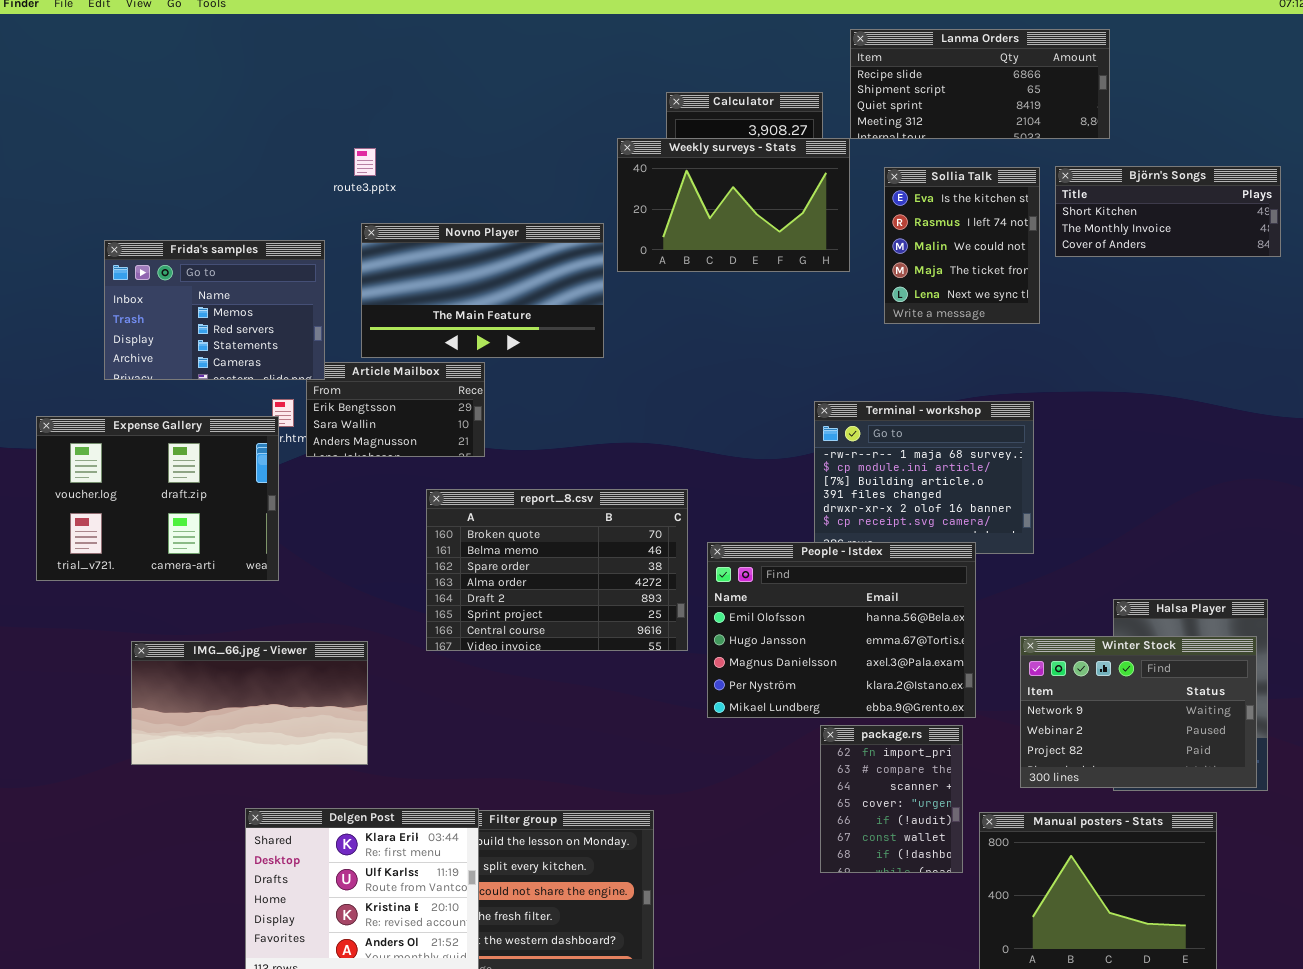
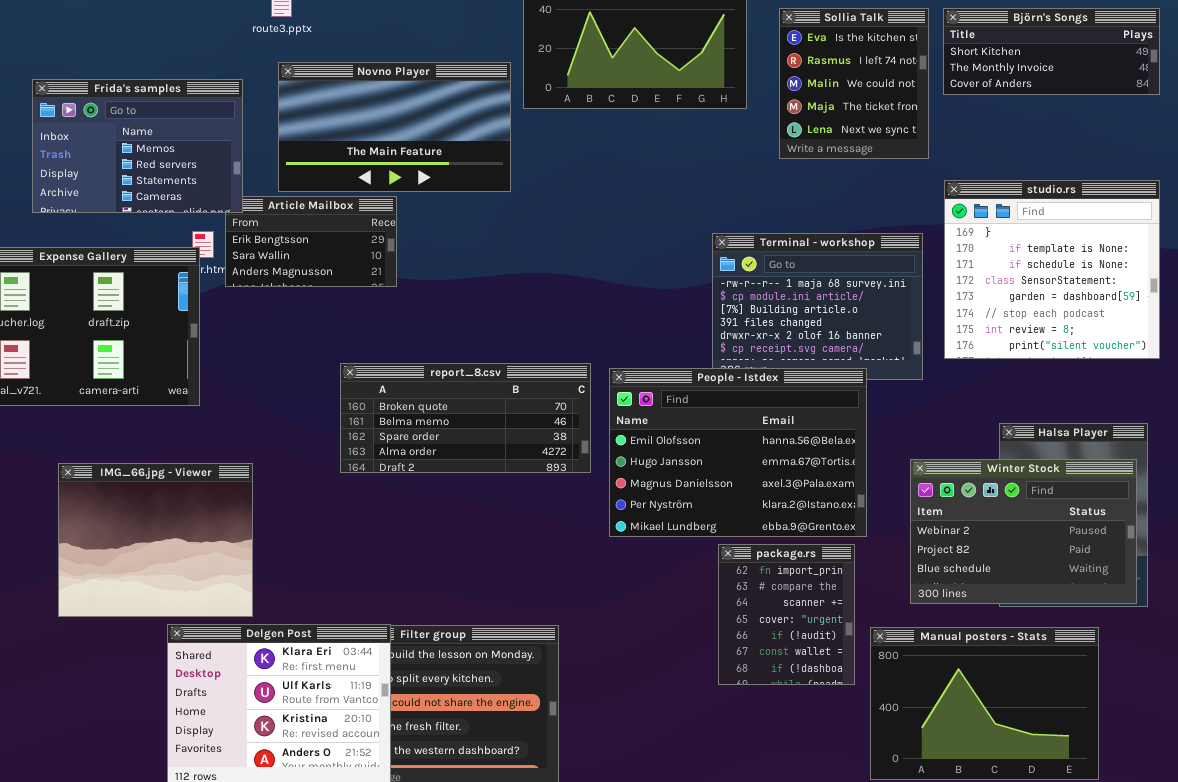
studio.rs: none -> [944,180,1160,359], opened
report_8.csv: [426,489,688,651] -> [340,363,591,473], resized
Winter Stock: [1020,636,1257,788] -> [910,459,1137,604], scrolled down 1 row
IMG_66.jpg - Viewer: [131,641,368,765] -> [58,463,253,617], resized

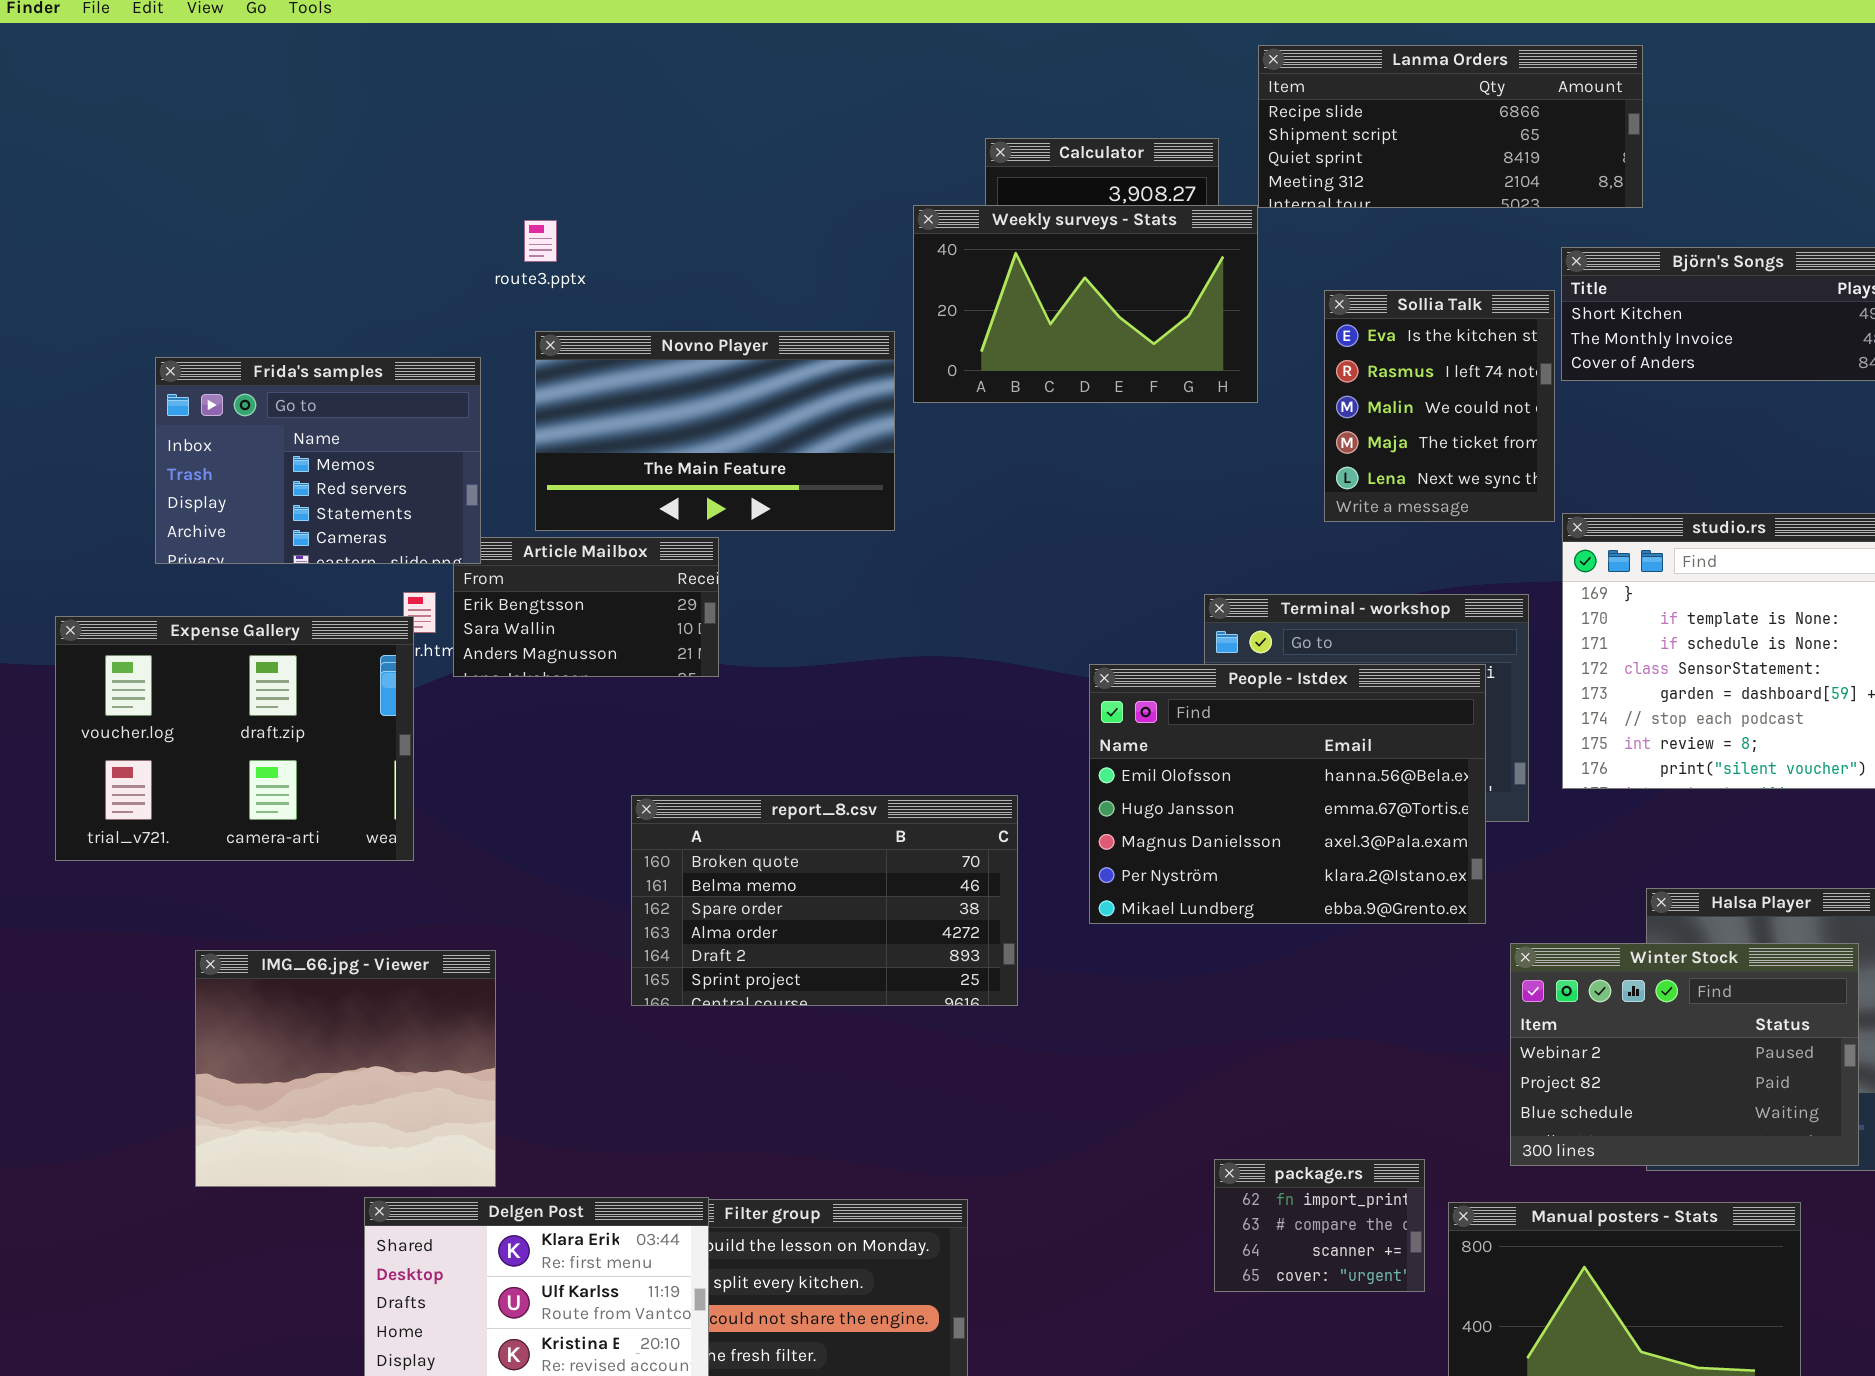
Sollia Talk: [779,8,929,159] -> [1324,290,1555,522], moved
report_8.csv: [340,363,591,473] -> [631,795,1018,1006], resized
People - Istdex: [609,368,867,537] -> [1089,664,1486,924], moved
package.rs: [718,544,855,685] -> [1214,1159,1425,1292], resized

